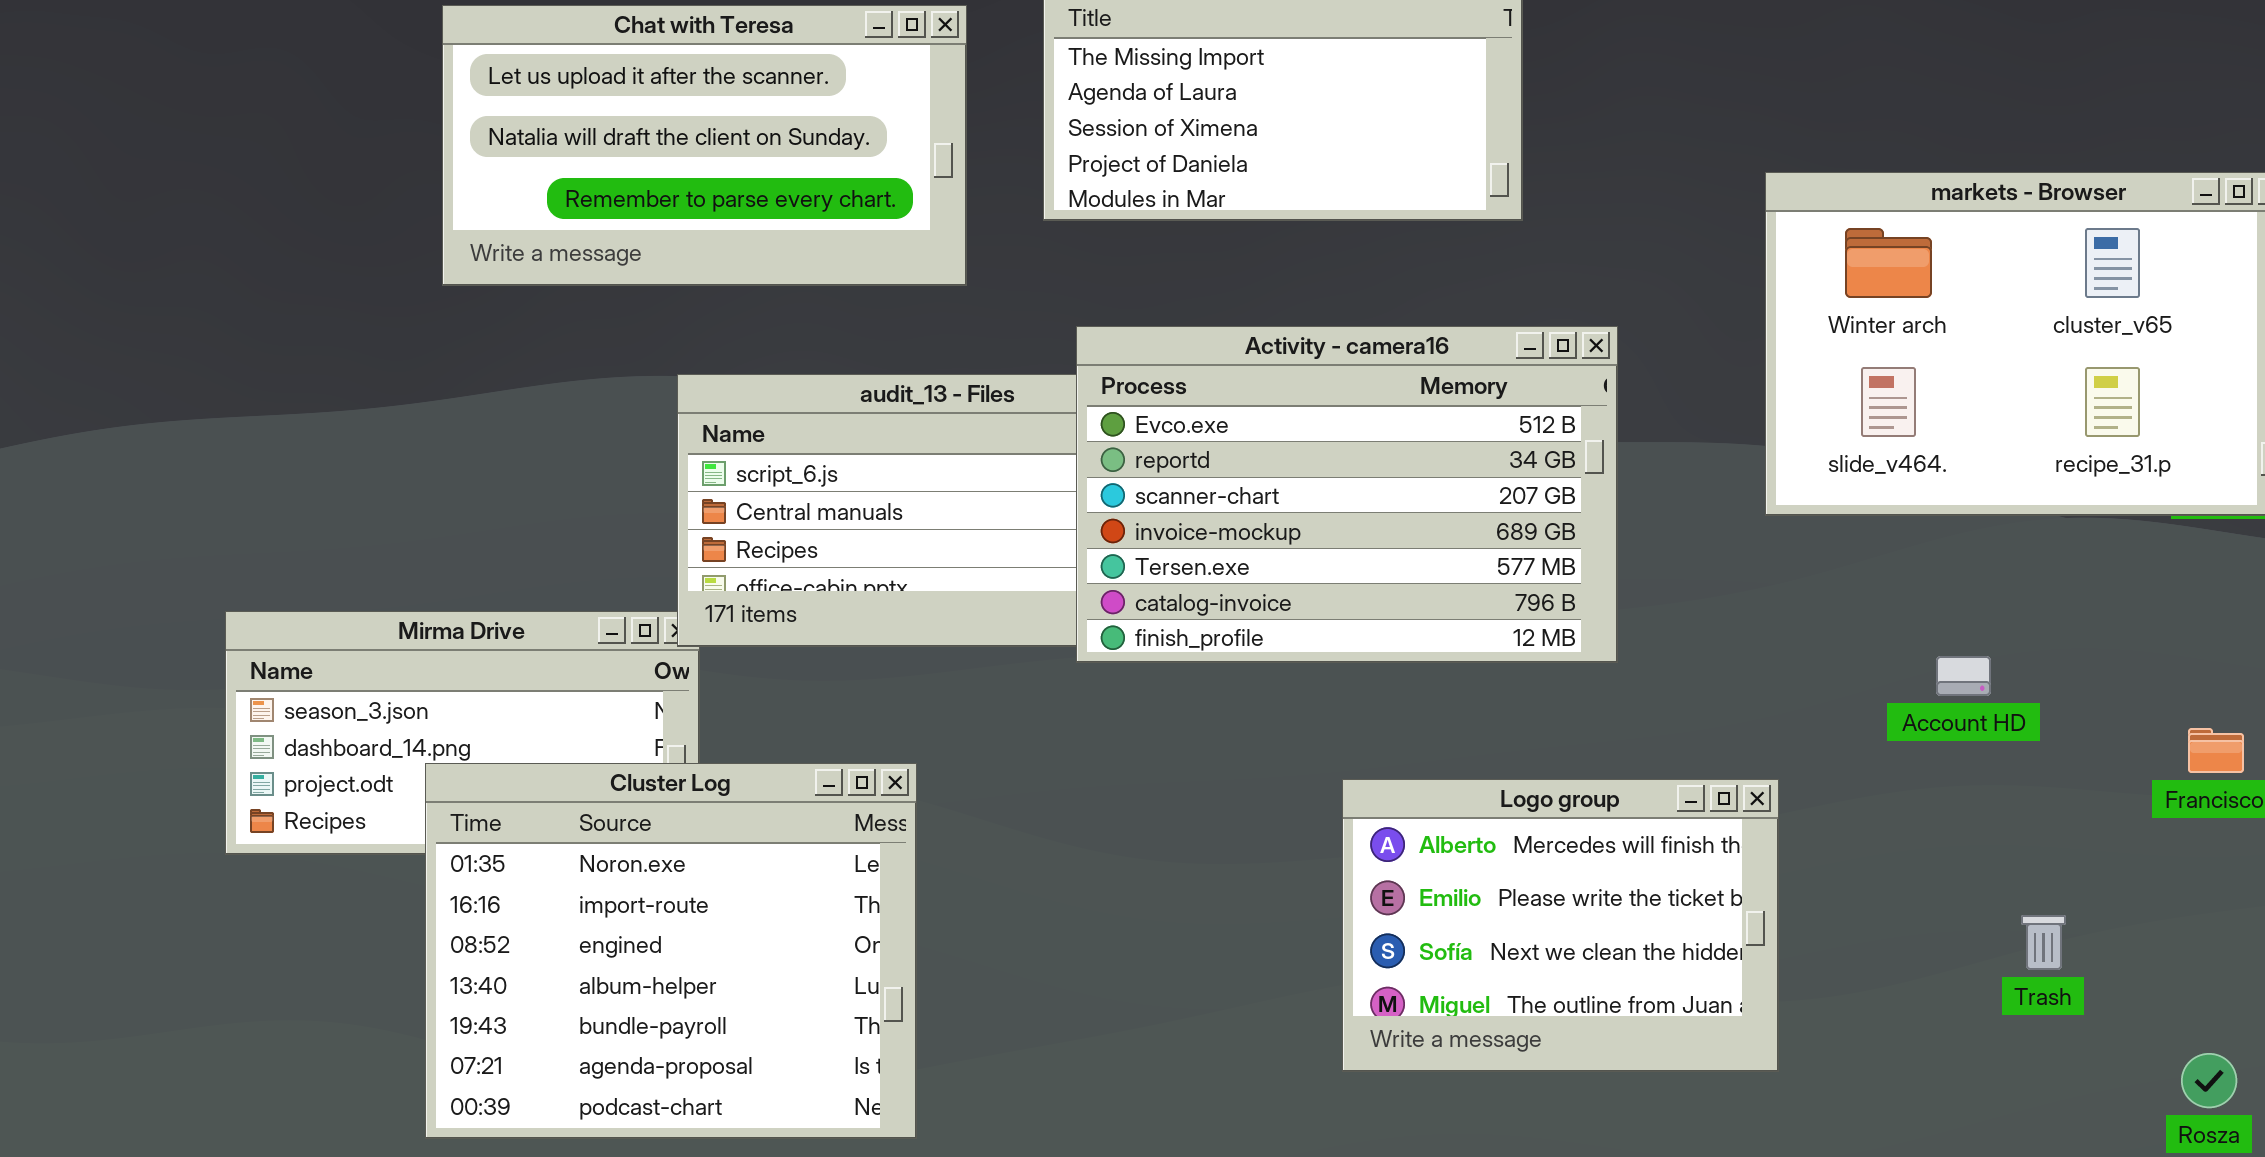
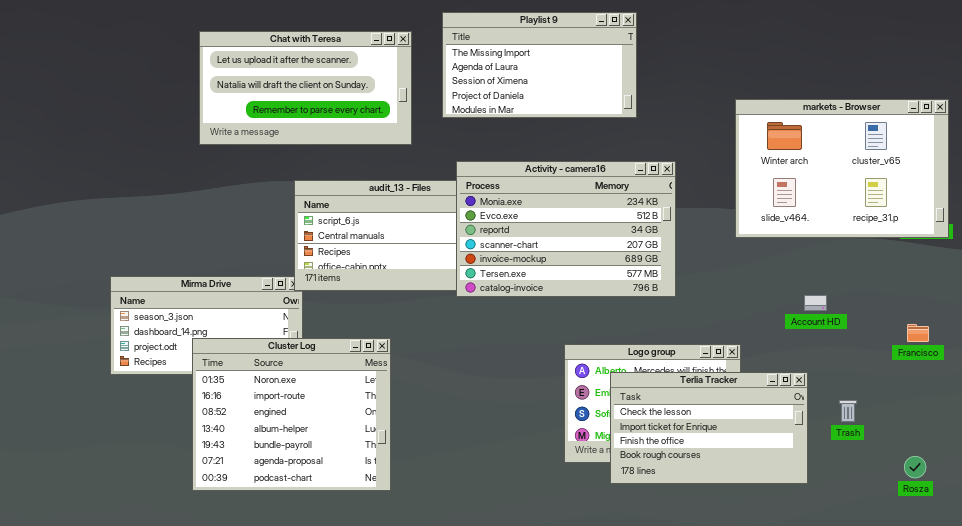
Activity - camera16: [1076,326,1618,663] -> [456,161,676,297], scrolled up 1 row
Terlia Tracker: none -> [610,372,808,484], opened

